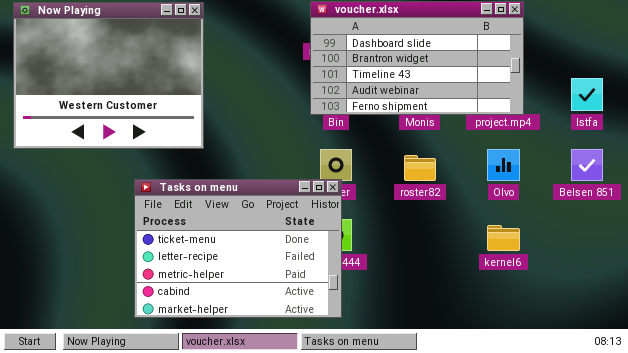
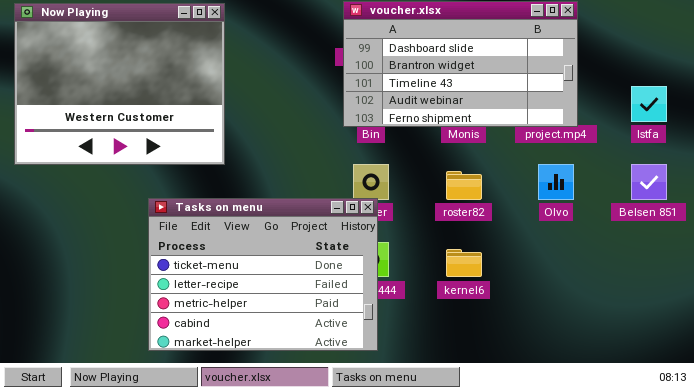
kernel6: [487,225,520,251] -> [446,249,482,277], moved

